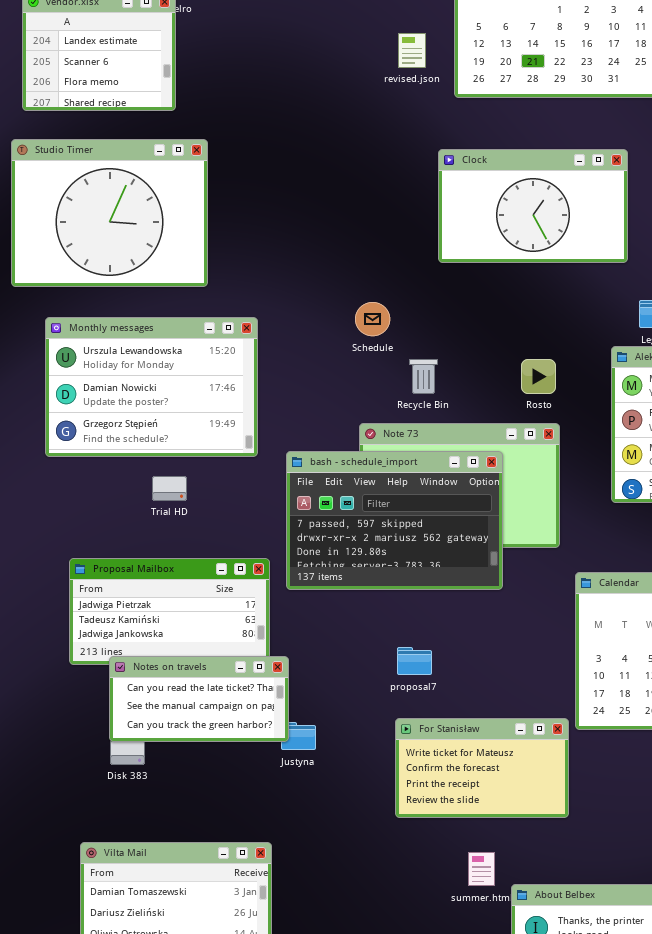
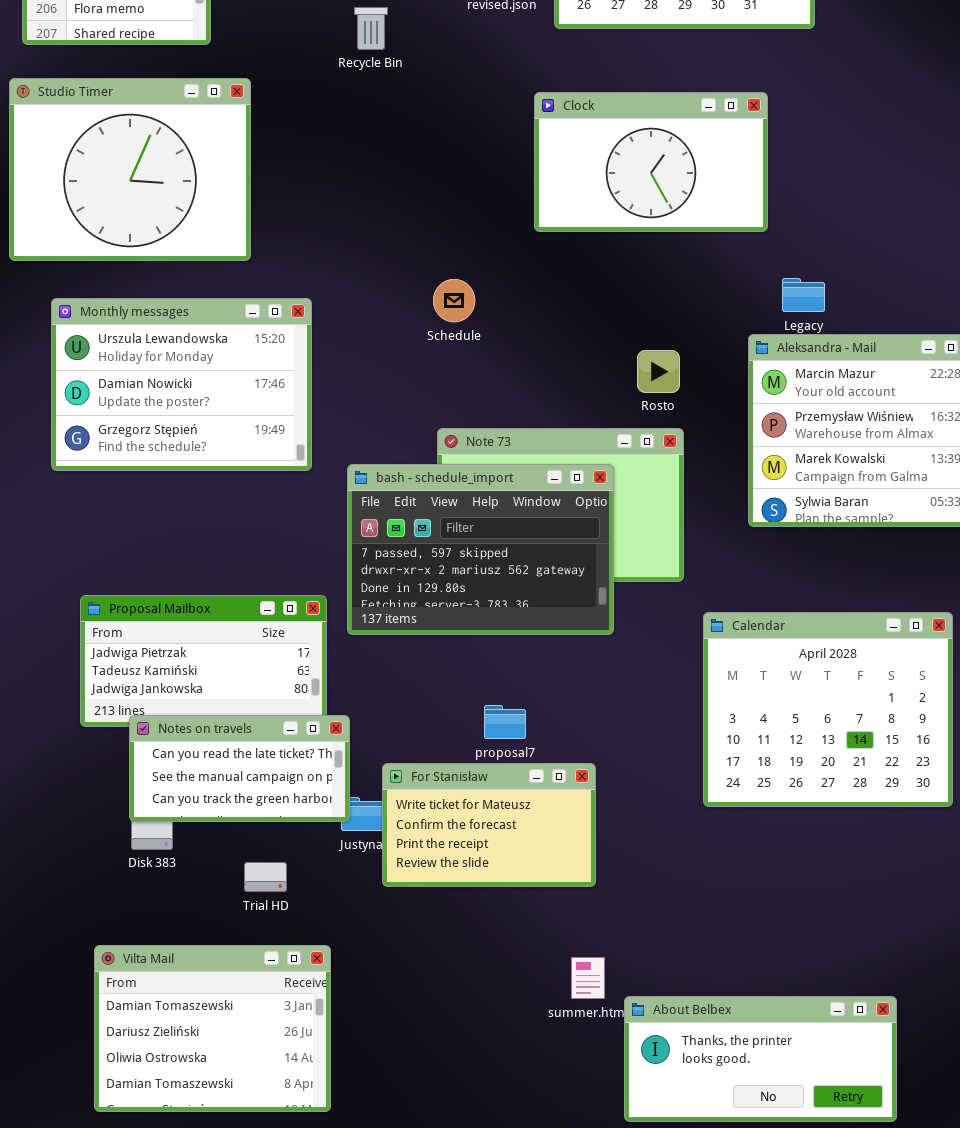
Recycle Bin: [409,359,438,394] -> [354,7,388,50], moved
Trial HD: [152,476,187,501] -> [244,862,287,892], moved
For Stanisław: [395,718,569,818] -> [382,763,596,887], moved

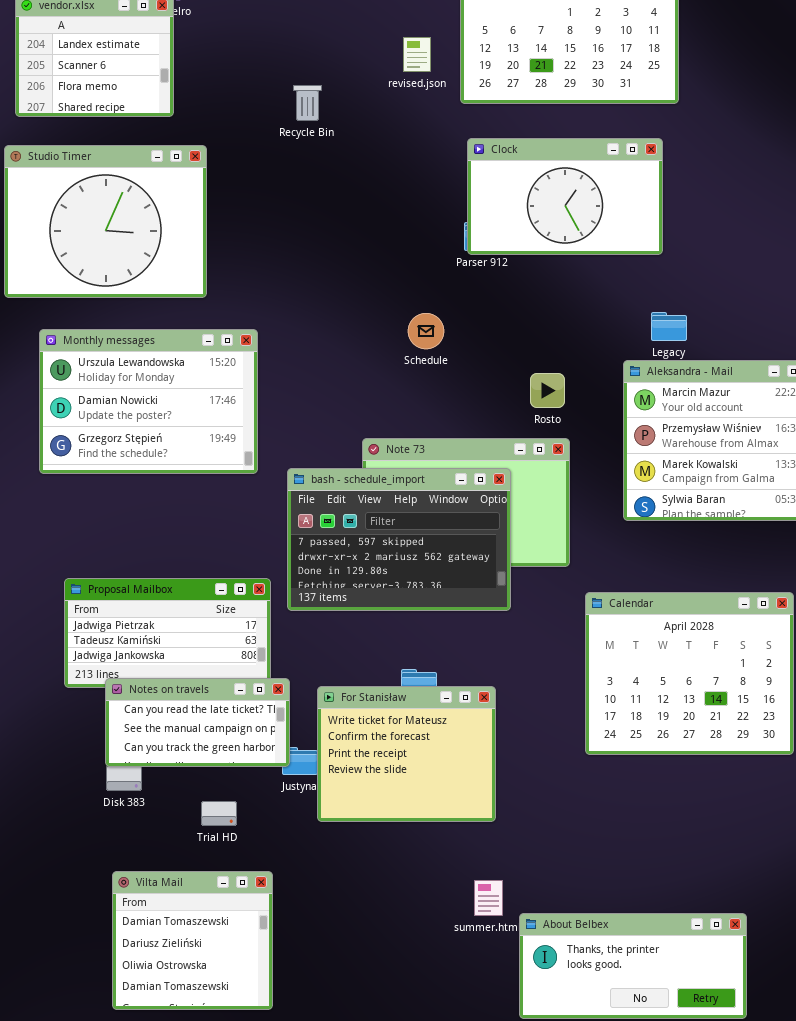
Clock: [534,92,768,232] -> [467,138,663,255], moved
Schedule: [433,279,475,322] -> [408,313,444,349], moved
For Stanisław: [382,763,596,887] -> [317,686,496,822], resized
Vilta Mail: [94,945,331,1112] -> [112,871,273,1010], resized

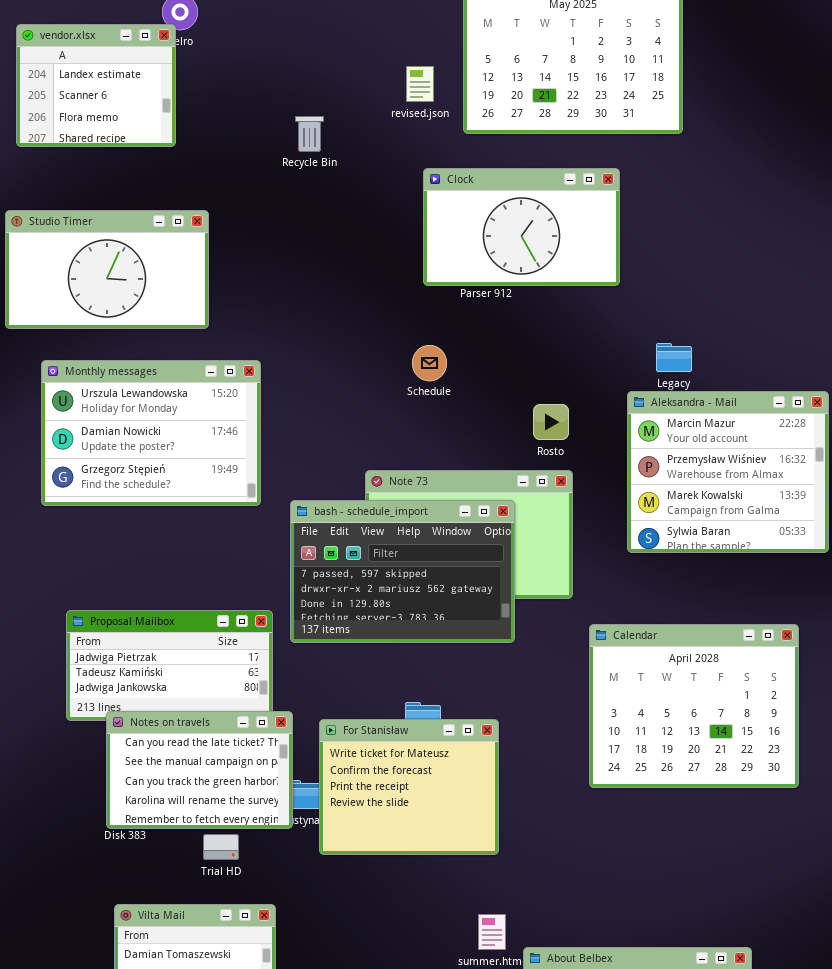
Clock: [467,138,663,255] -> [423,168,620,286], moved
Studio Timer: [4,145,207,298] -> [5,210,209,329], resized
Notes on travels: [105,678,290,767] -> [106,711,293,829], resized

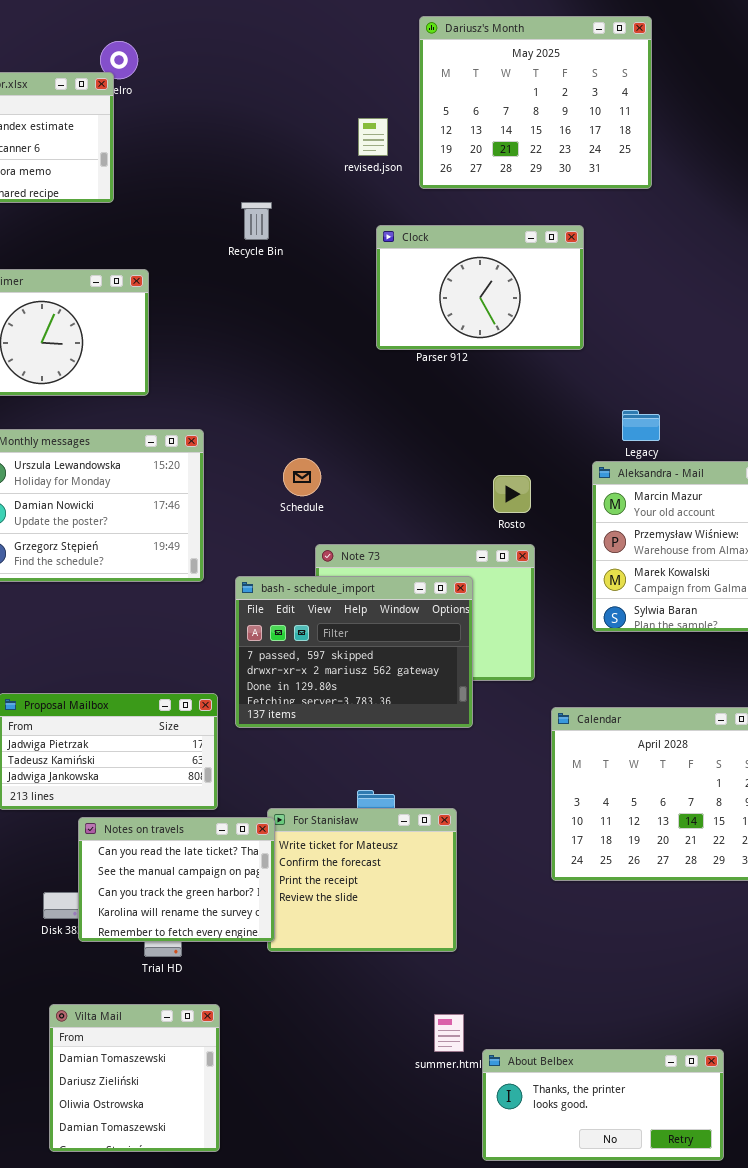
Recycle Bin: [295,116,324,152] -> [241,202,272,240], moved
Schedule: [412,345,447,381] -> [283,458,321,496], moved
Notes on travels: [106,711,293,829] -> [78,817,275,942], moved

